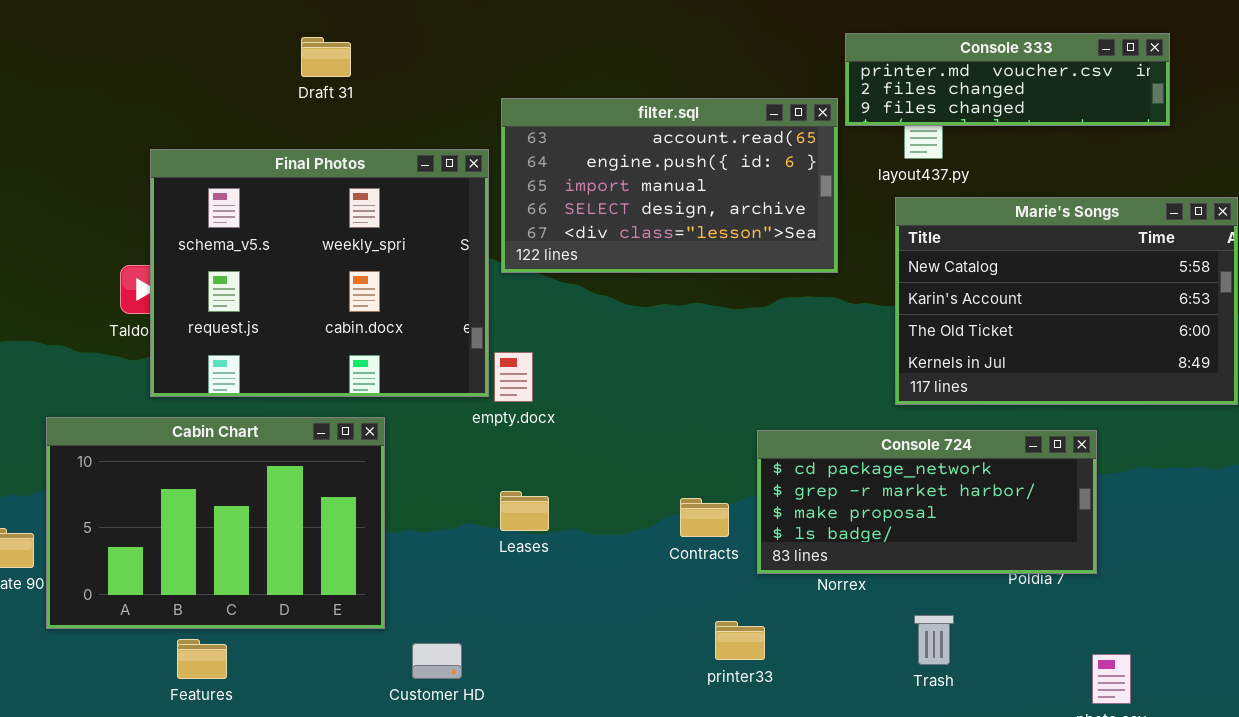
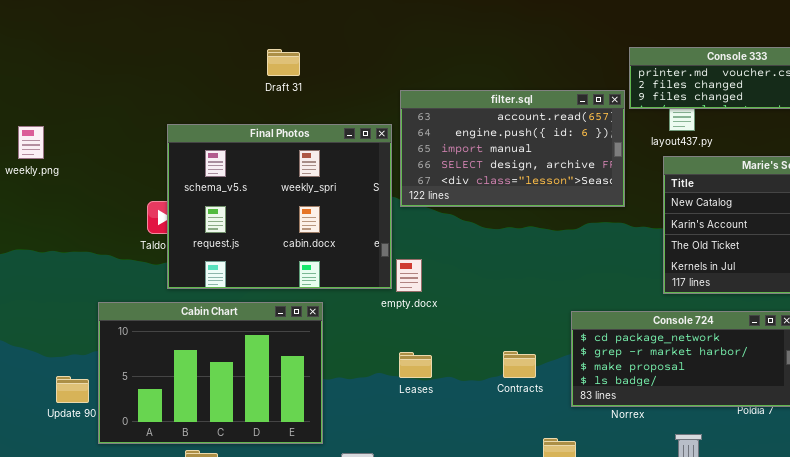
Contracts: [680,498,729,537] -> [503,351,536,378], moved

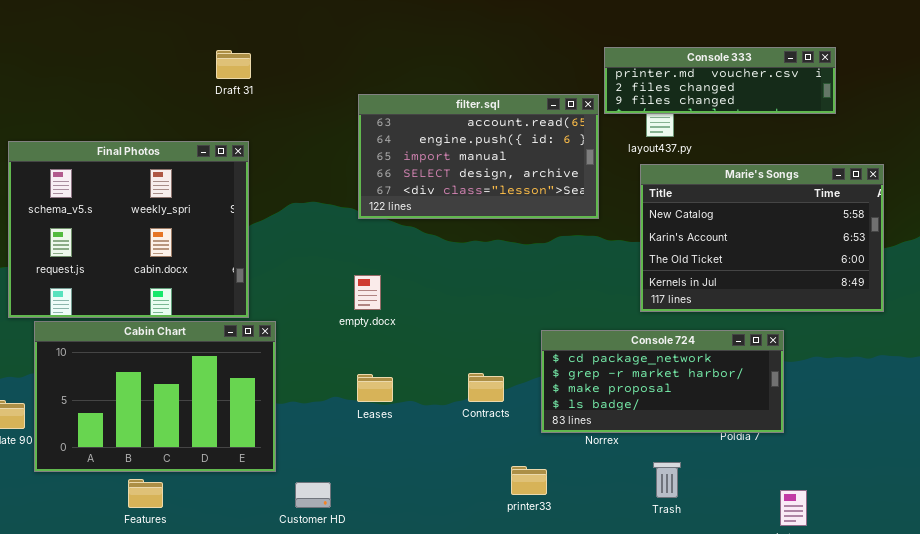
Final Photos: [167,124,392,289] -> [8,141,249,318], moved

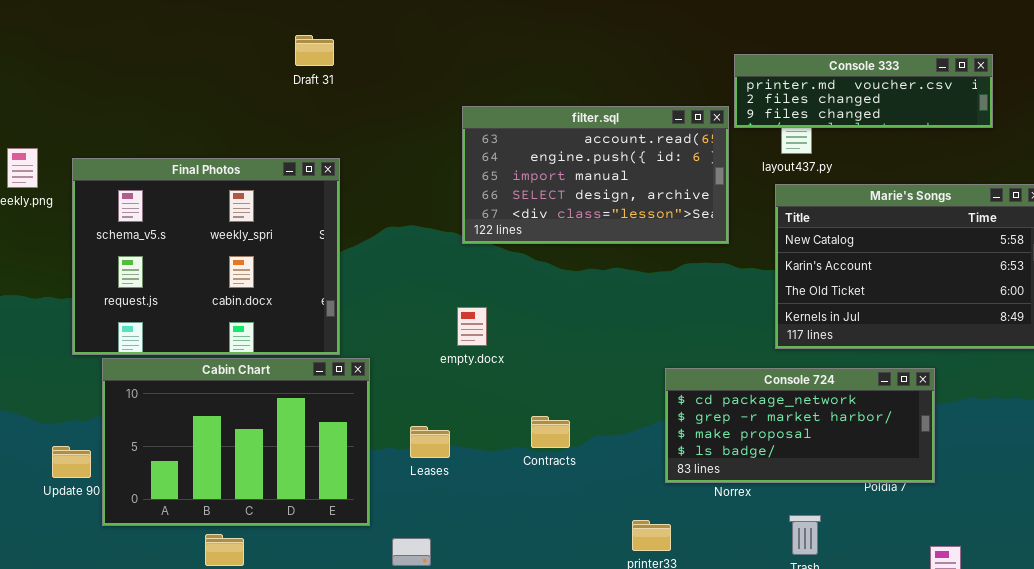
Draft 31: [216,50,251,79] -> [295,35,334,66], moved
Contracts: [468,373,504,402] -> [531,416,570,448], moved
Leases: [357,374,393,402] -> [410,426,450,458], moved

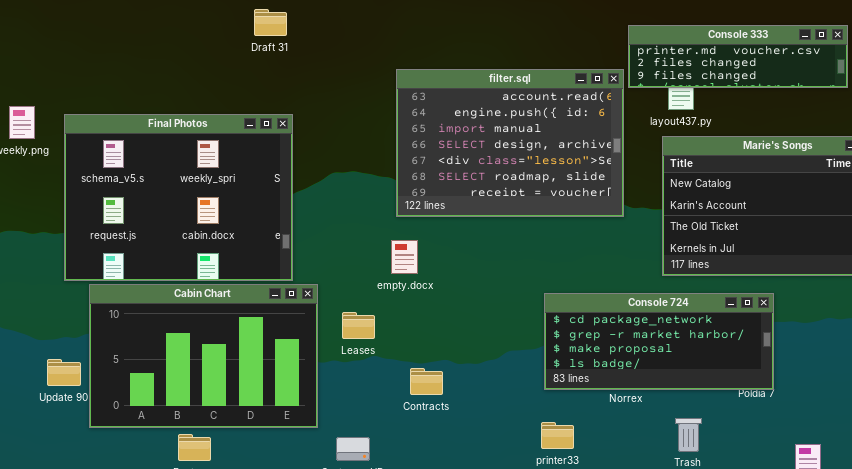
filter.sql: [462,106,729,244] -> [396,69,624,217], resized
Console 724: [665,368,935,483] -> [544,293,774,390], moved
Contracts: [531,416,570,448] -> [410,368,443,395], moved
Leases: [410,426,450,458] -> [342,312,375,339], moved

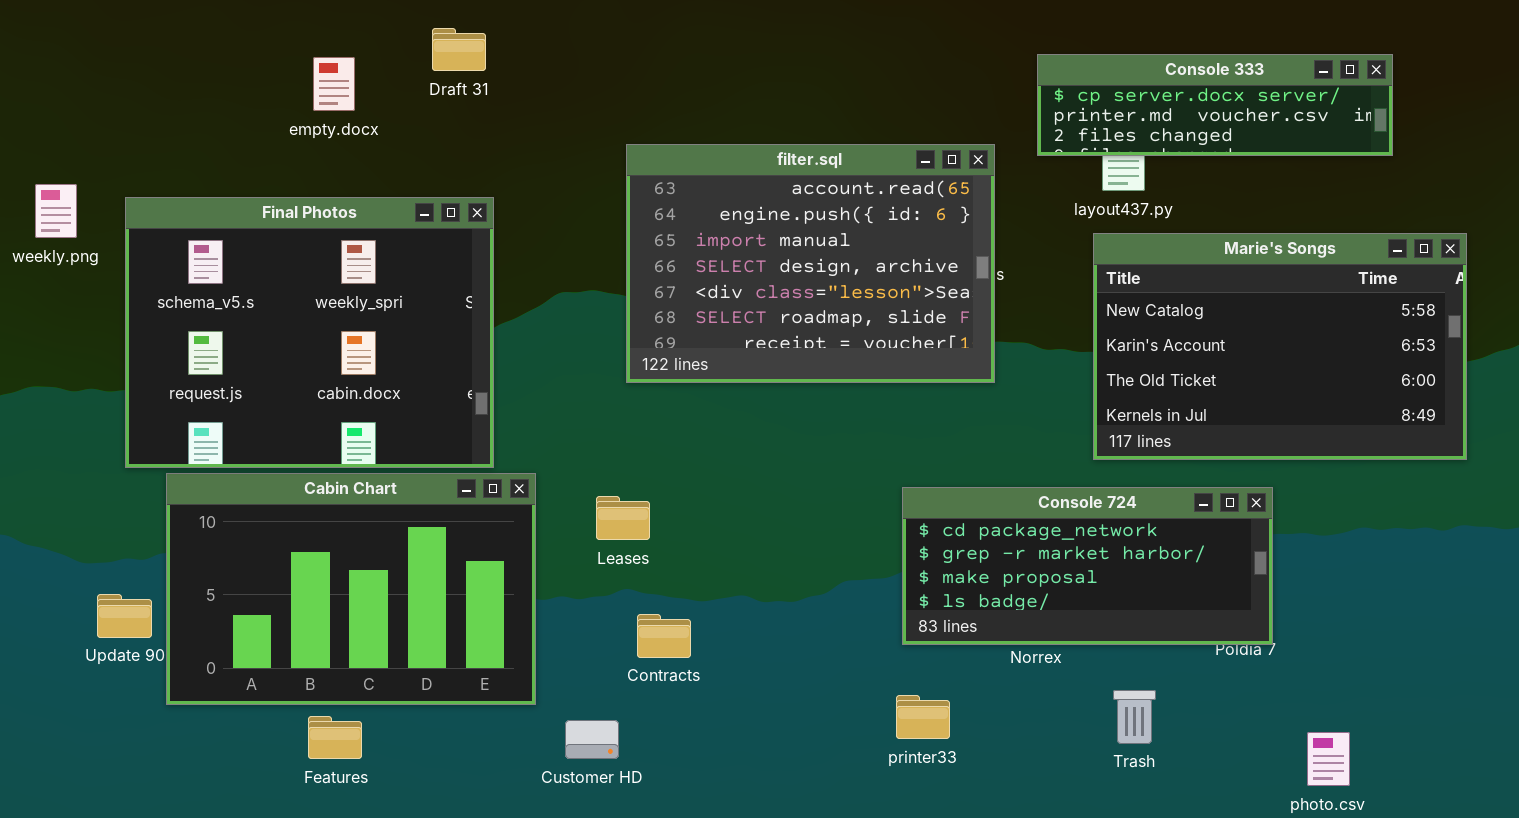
Console 333: [628,25,848,88] -> [1037,54,1393,156], scrolled up 1 row
filter.sql: [396,69,624,217] -> [626,144,995,383], moved
empty.docx: [391,240,418,274] -> [313,57,355,111], moved
Leases: [342,312,375,339] -> [596,496,650,540], moved
Contracts: [410,368,443,395] -> [637,614,691,658], moved

